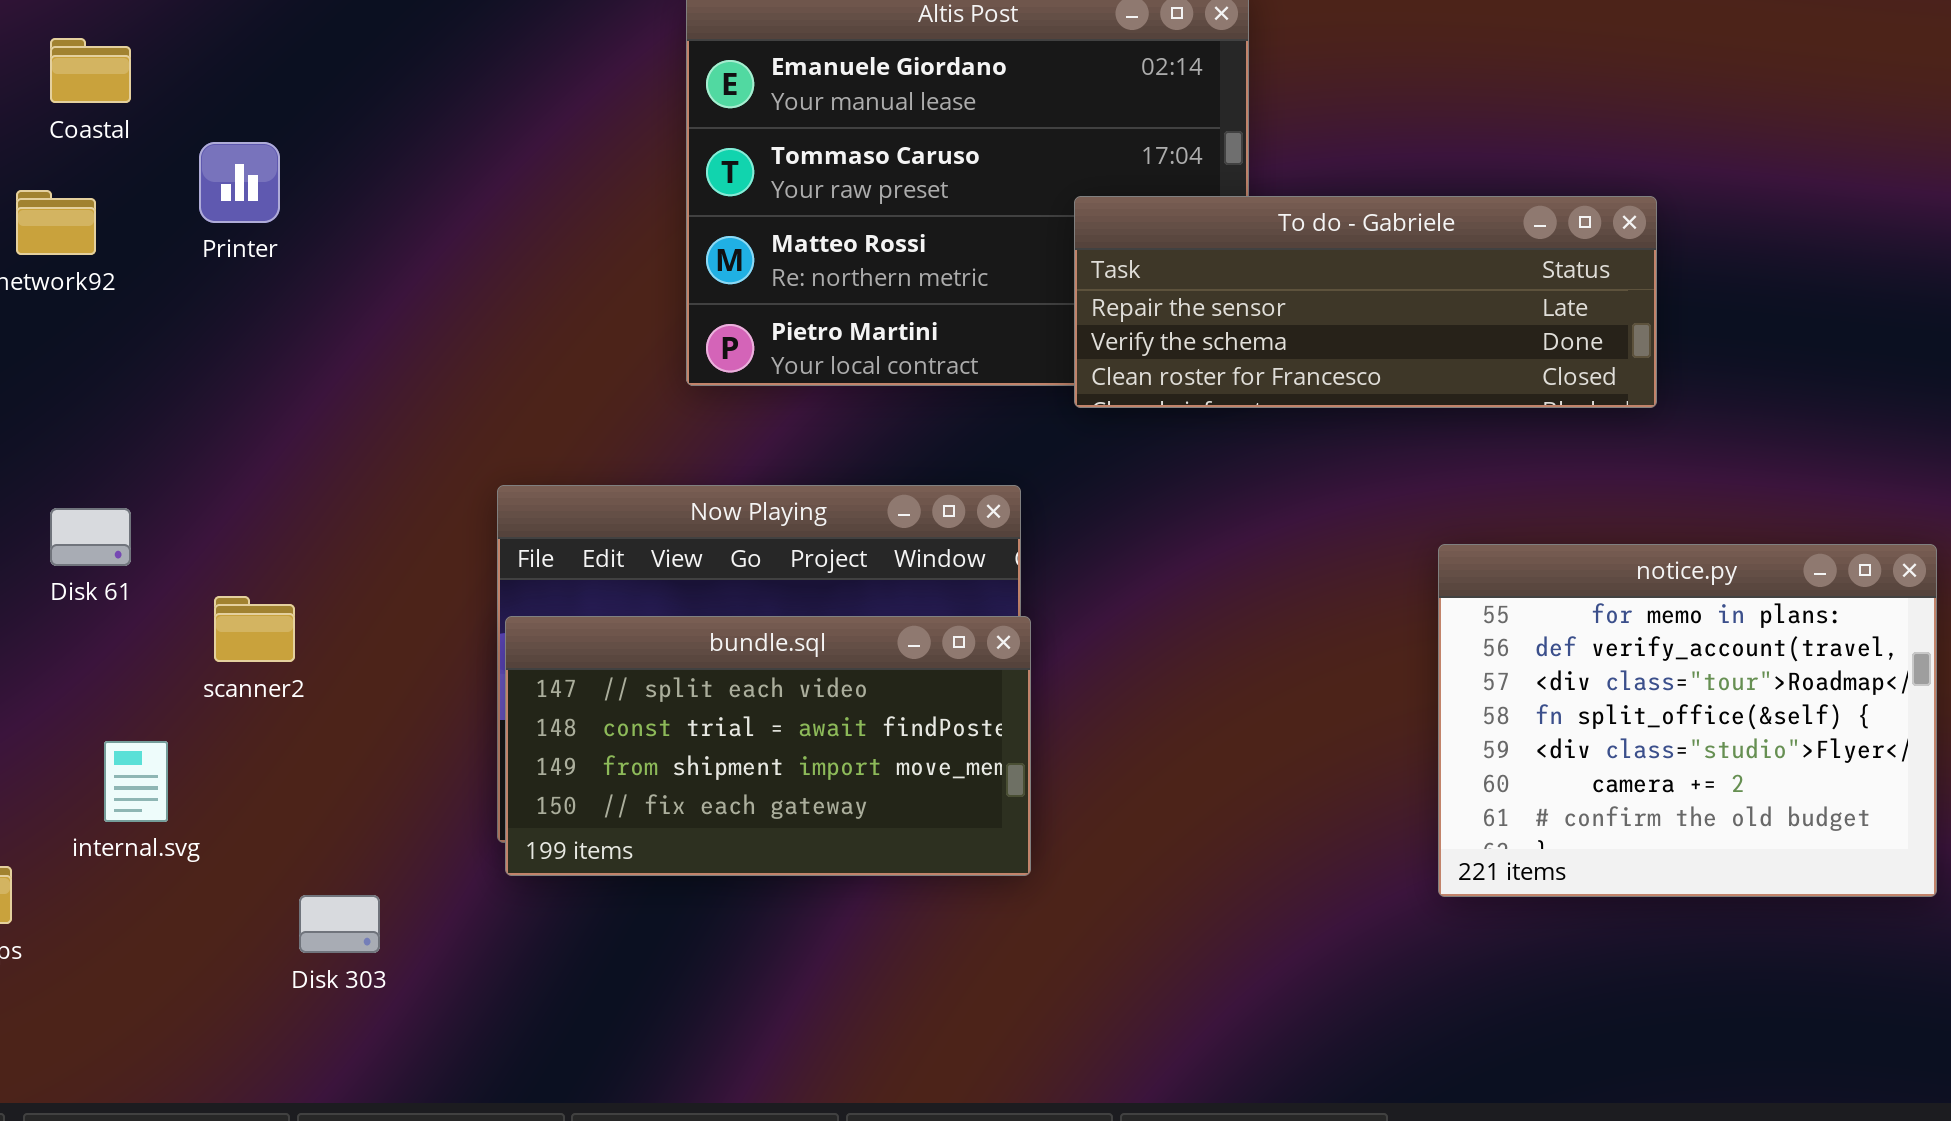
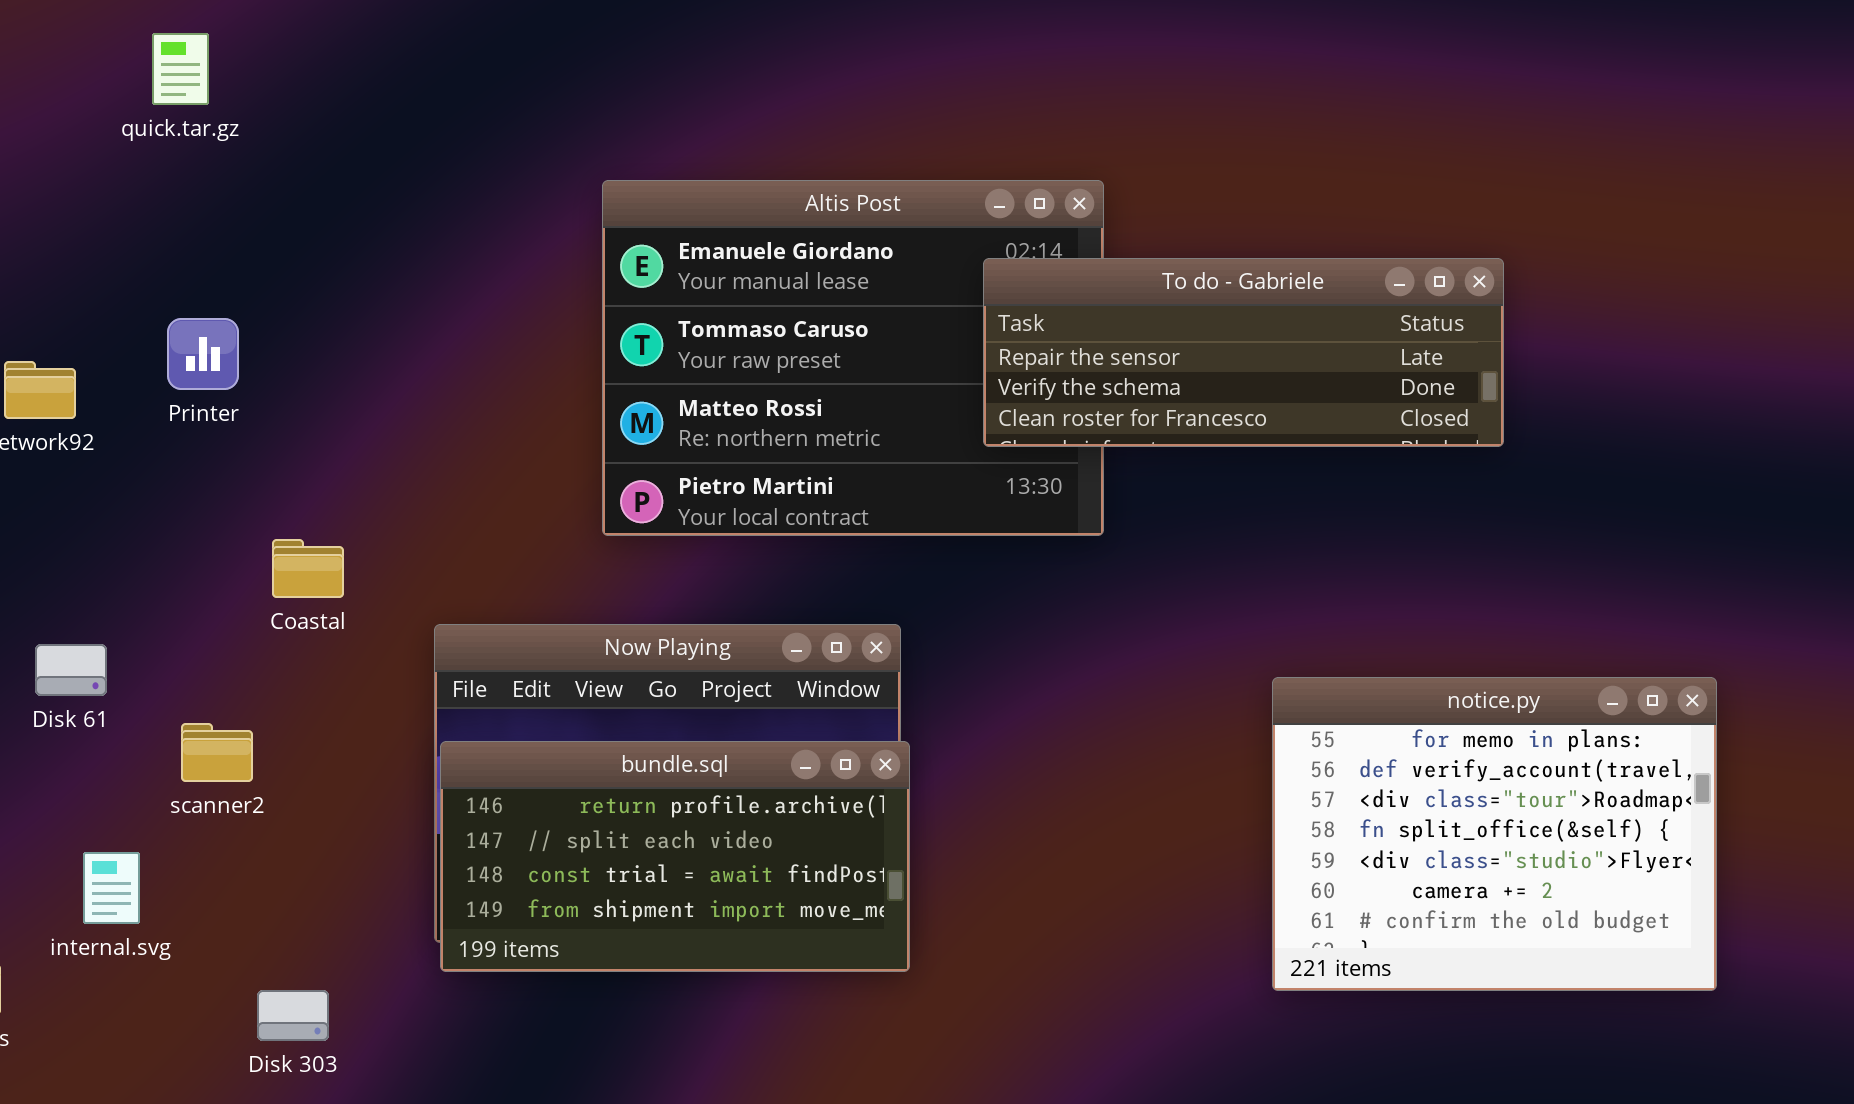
Coastal: [50,38,131,103] -> [272,539,344,598], moved
To do - Gabriele: [1074,196,1657,408] -> [983,258,1504,447], moved
bundle.sql: [505,616,1031,876] -> [440,741,910,972], scrolled up 1 row

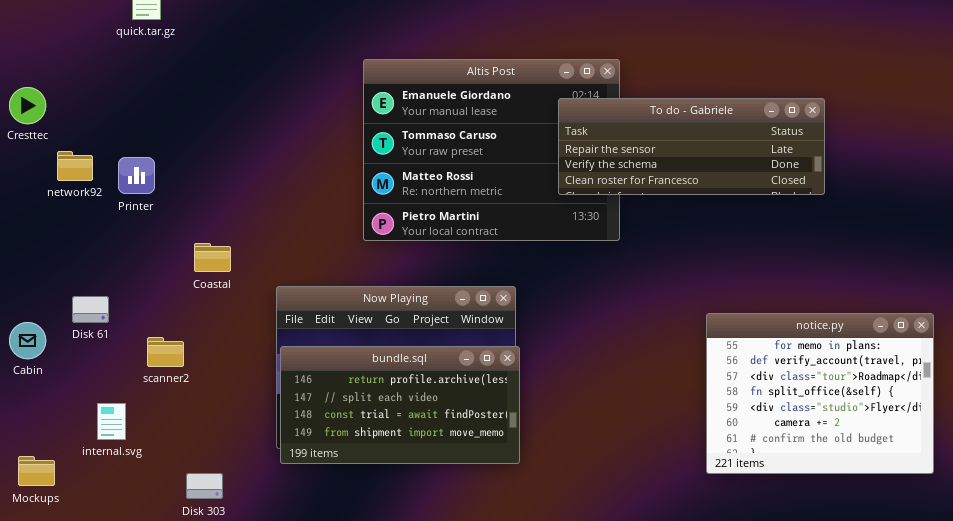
Printer: [167,318,239,390] -> [118,157,155,194], moved

